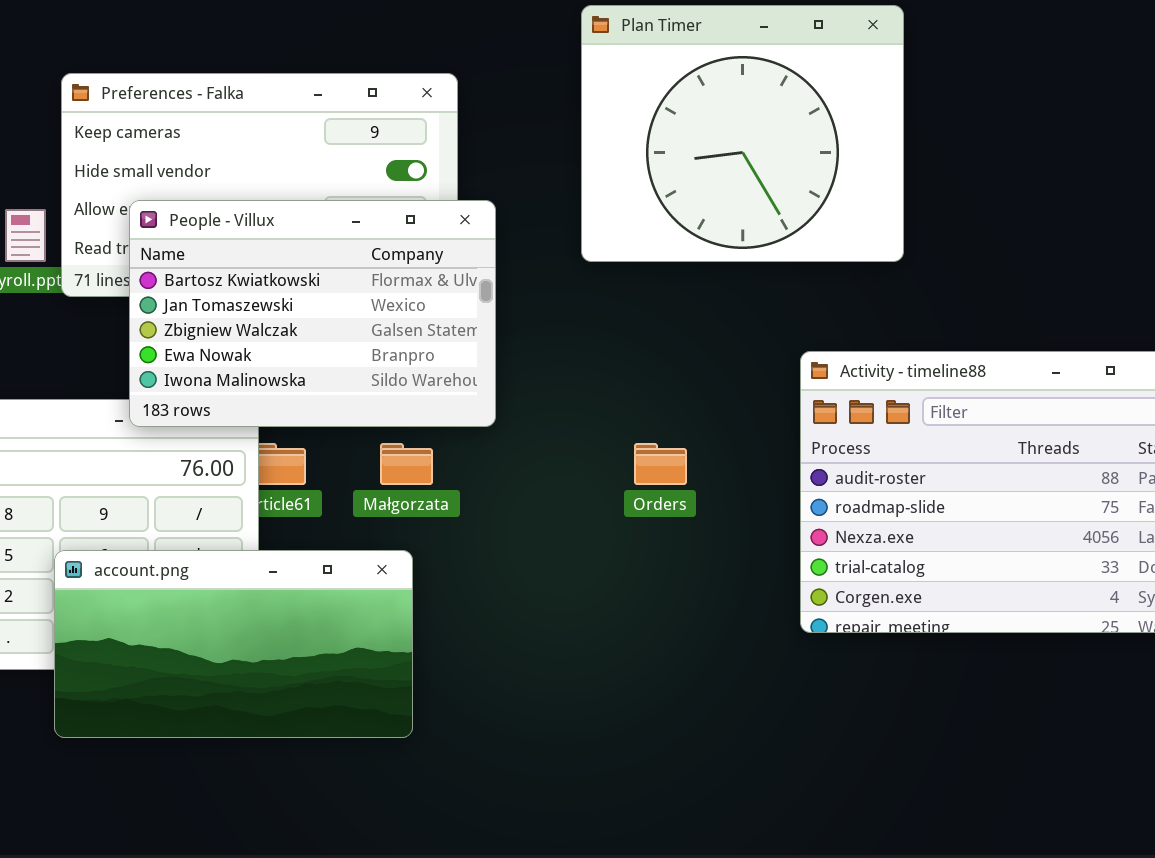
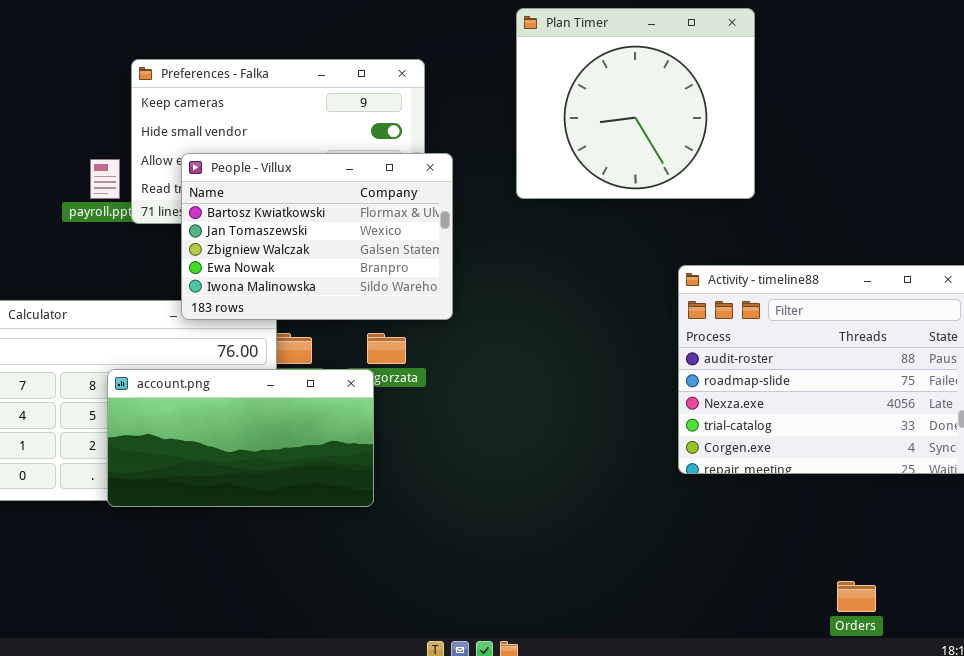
Orders: [634,443,687,485] -> [837,581,876,612], moved
account.png: [54,550,413,738] -> [107,369,374,507], moved

